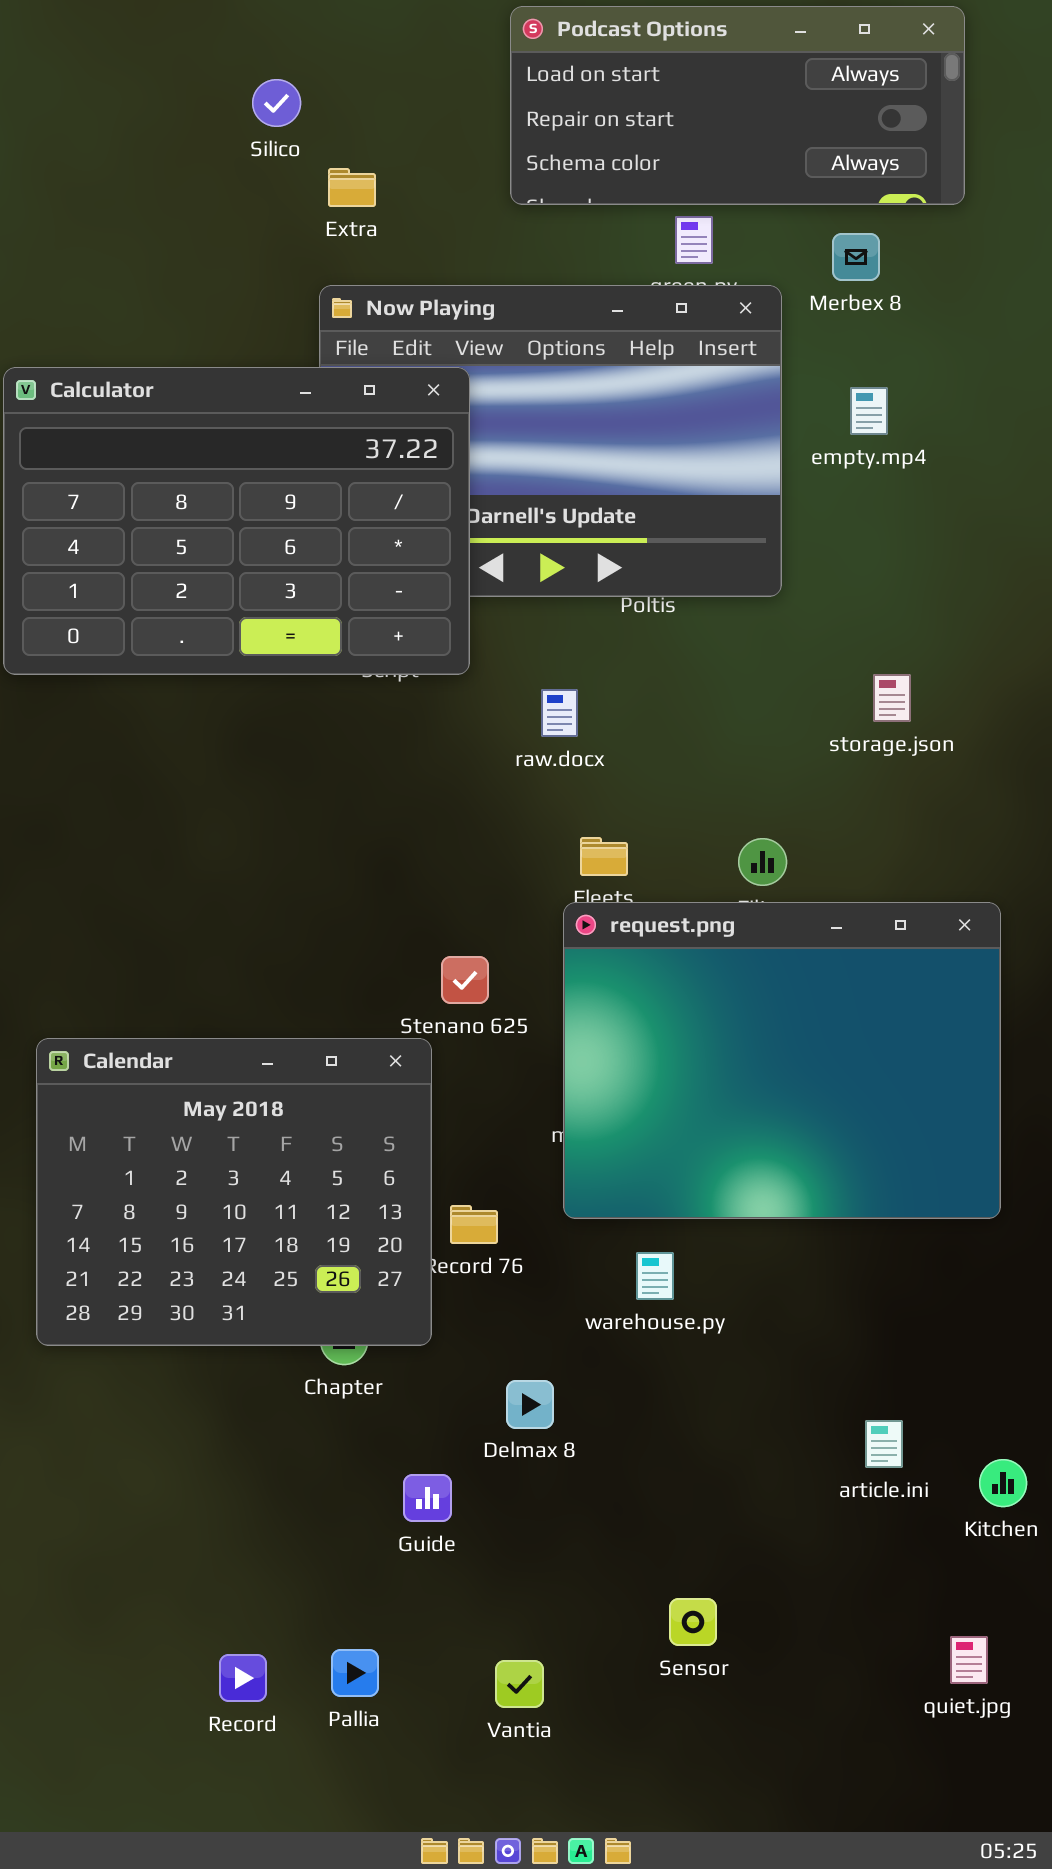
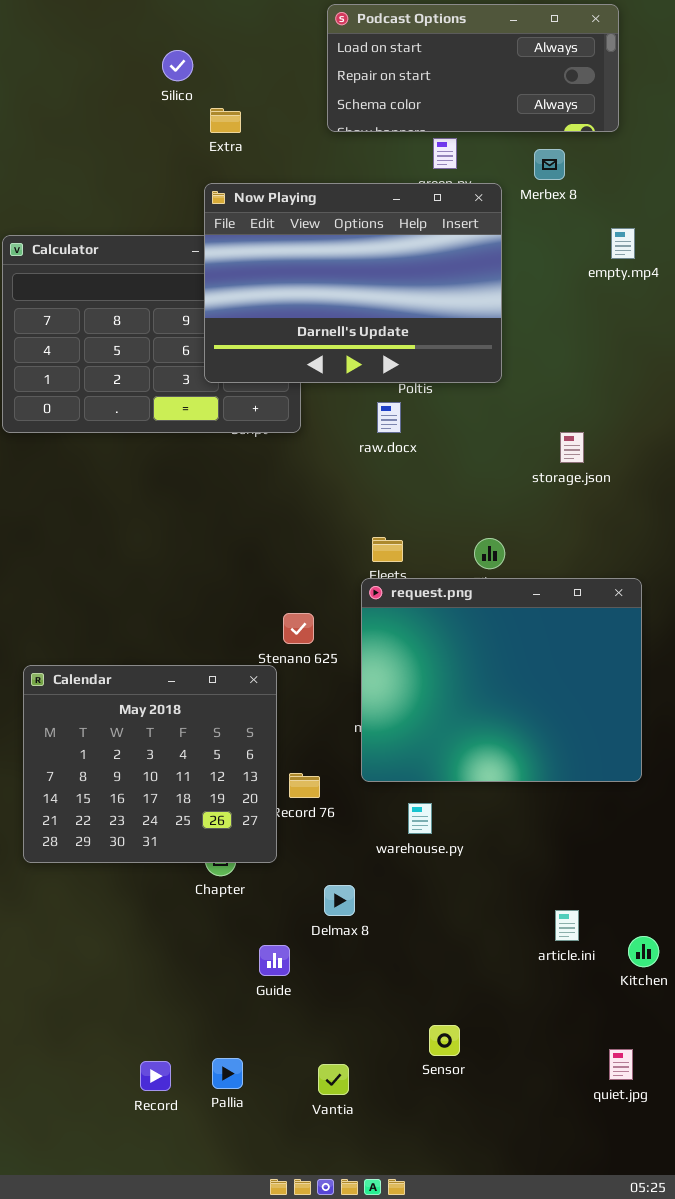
Now Playing: [319,285,782,597] -> [204,183,502,383], raised
empty.mp4: [850,387,888,435] -> [611,228,635,259], moved
raw.docx: [541,689,578,737] -> [377,402,401,433], moved

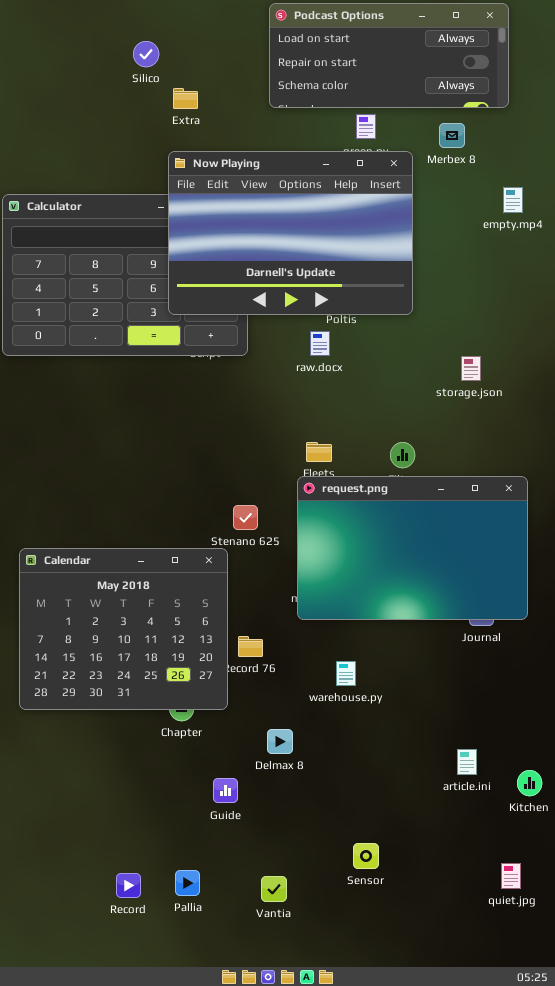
request.png: [361,578,642,782] -> [297,476,528,620], resized

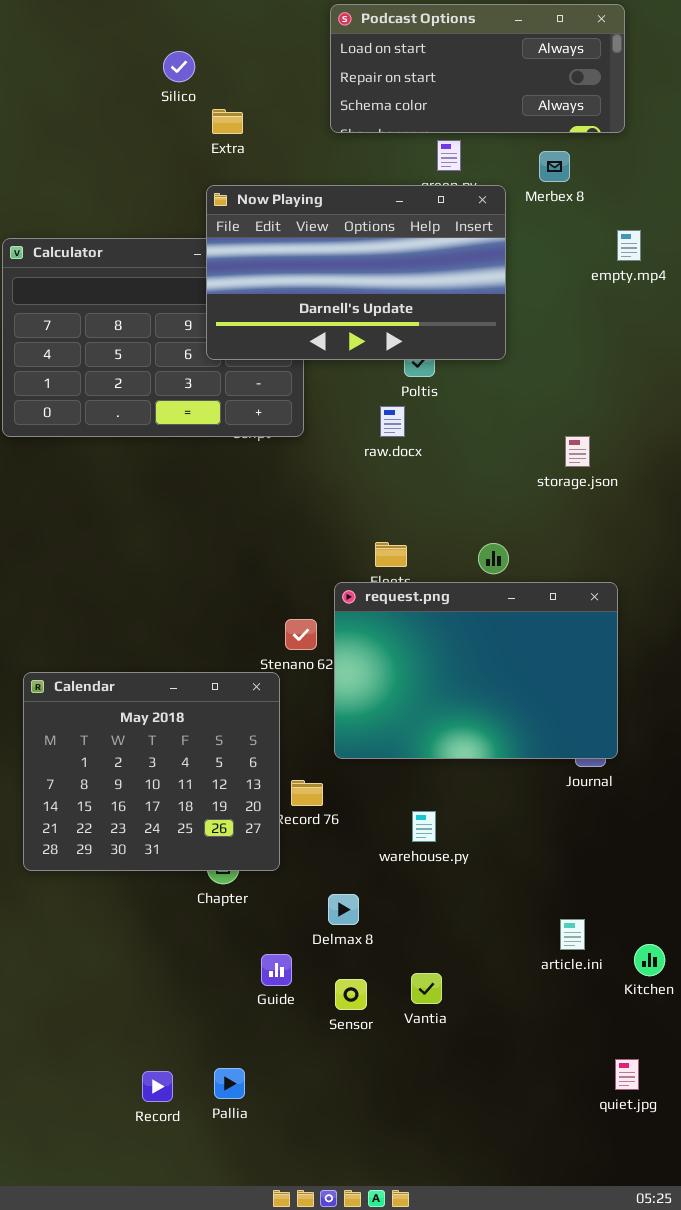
Now Playing: [168,151,413,315] -> [206,185,506,360], resized
request.png: [297,476,528,620] -> [334,582,618,759], moved
Sensor: [353,843,379,869] -> [335,979,367,1010], moved
Vantia: [261,876,287,902] -> [411,973,442,1004], moved

